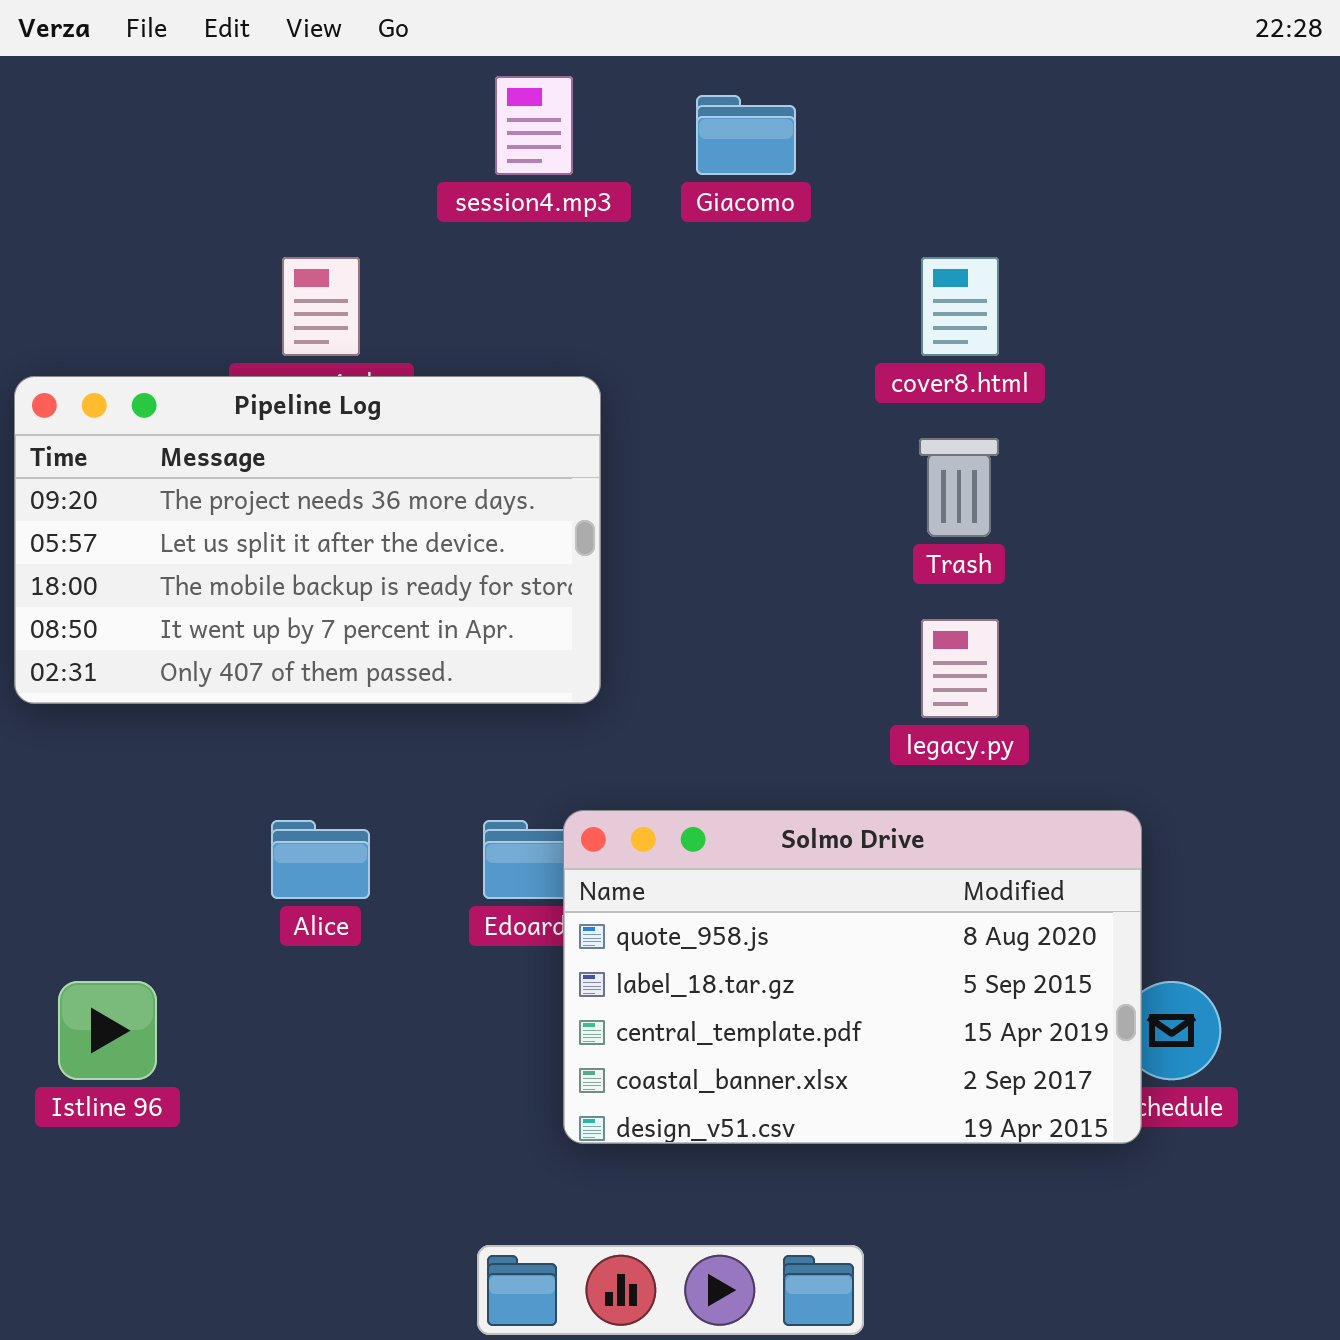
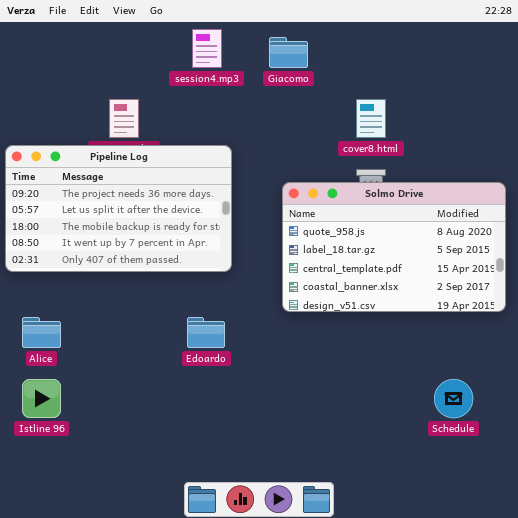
Solmo Drive: [563,810,1142,1144] -> [282,182,506,312], moved
Alice: [271,820,370,899] -> [22,317,61,348], moved

